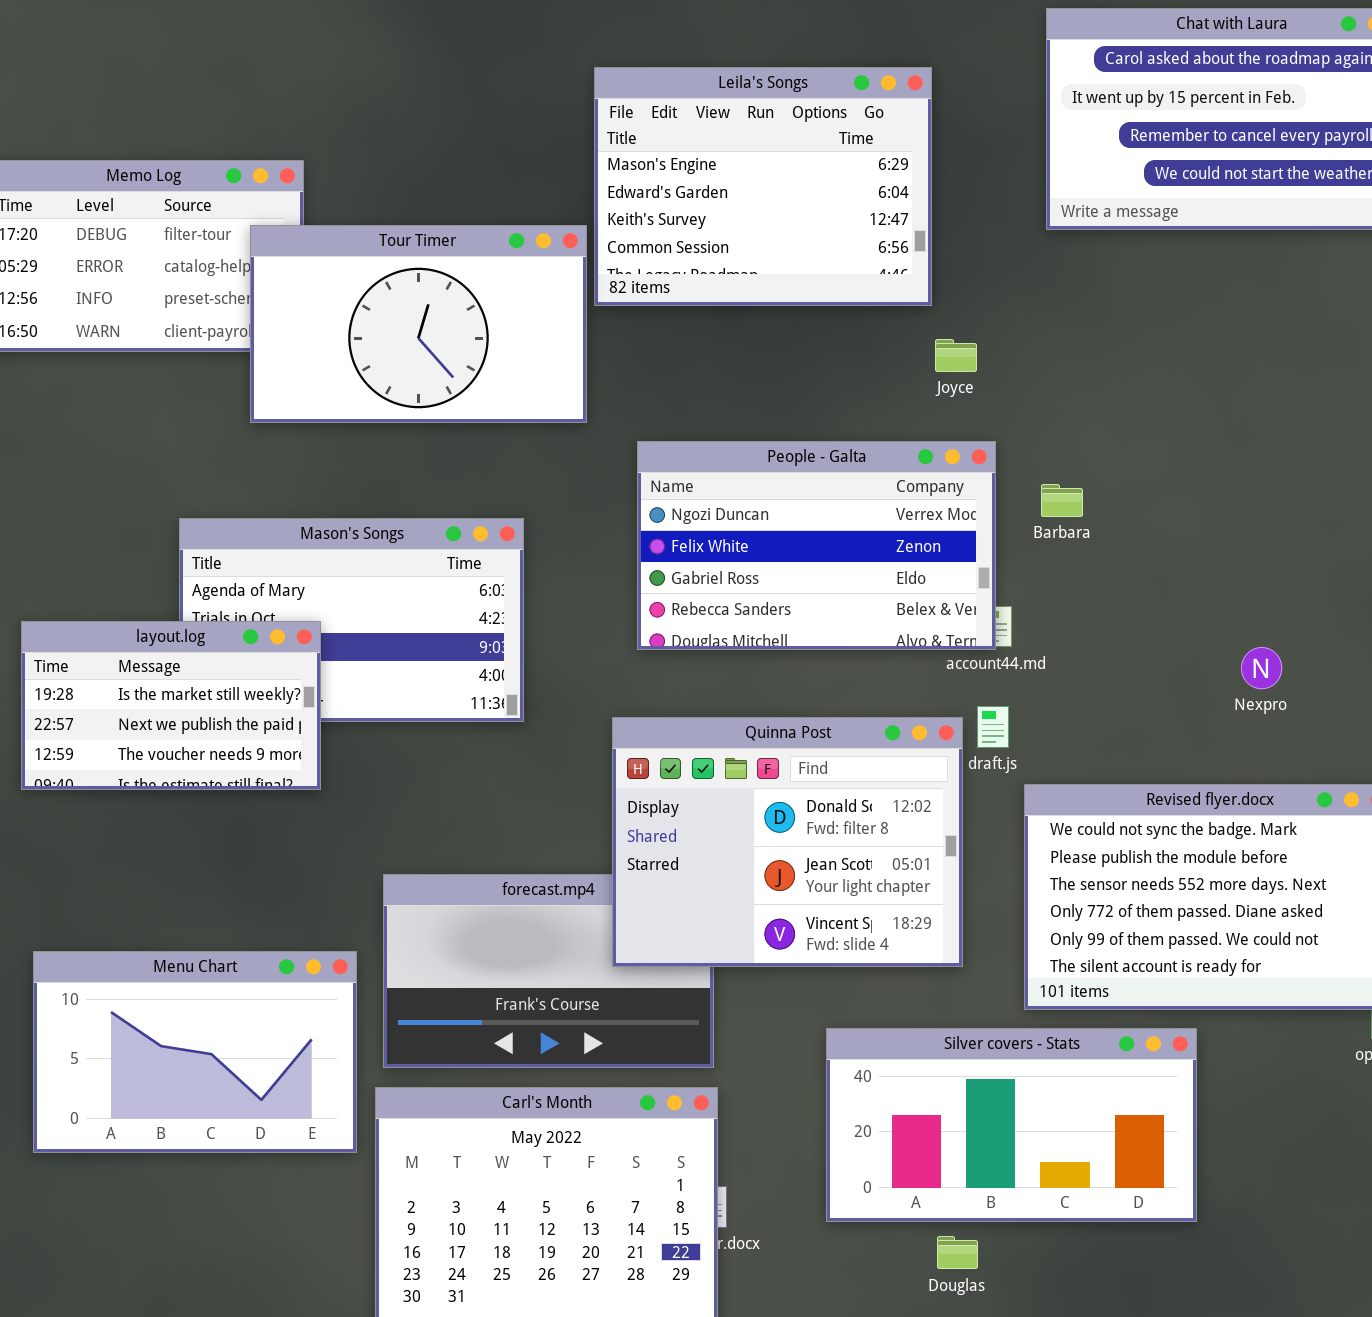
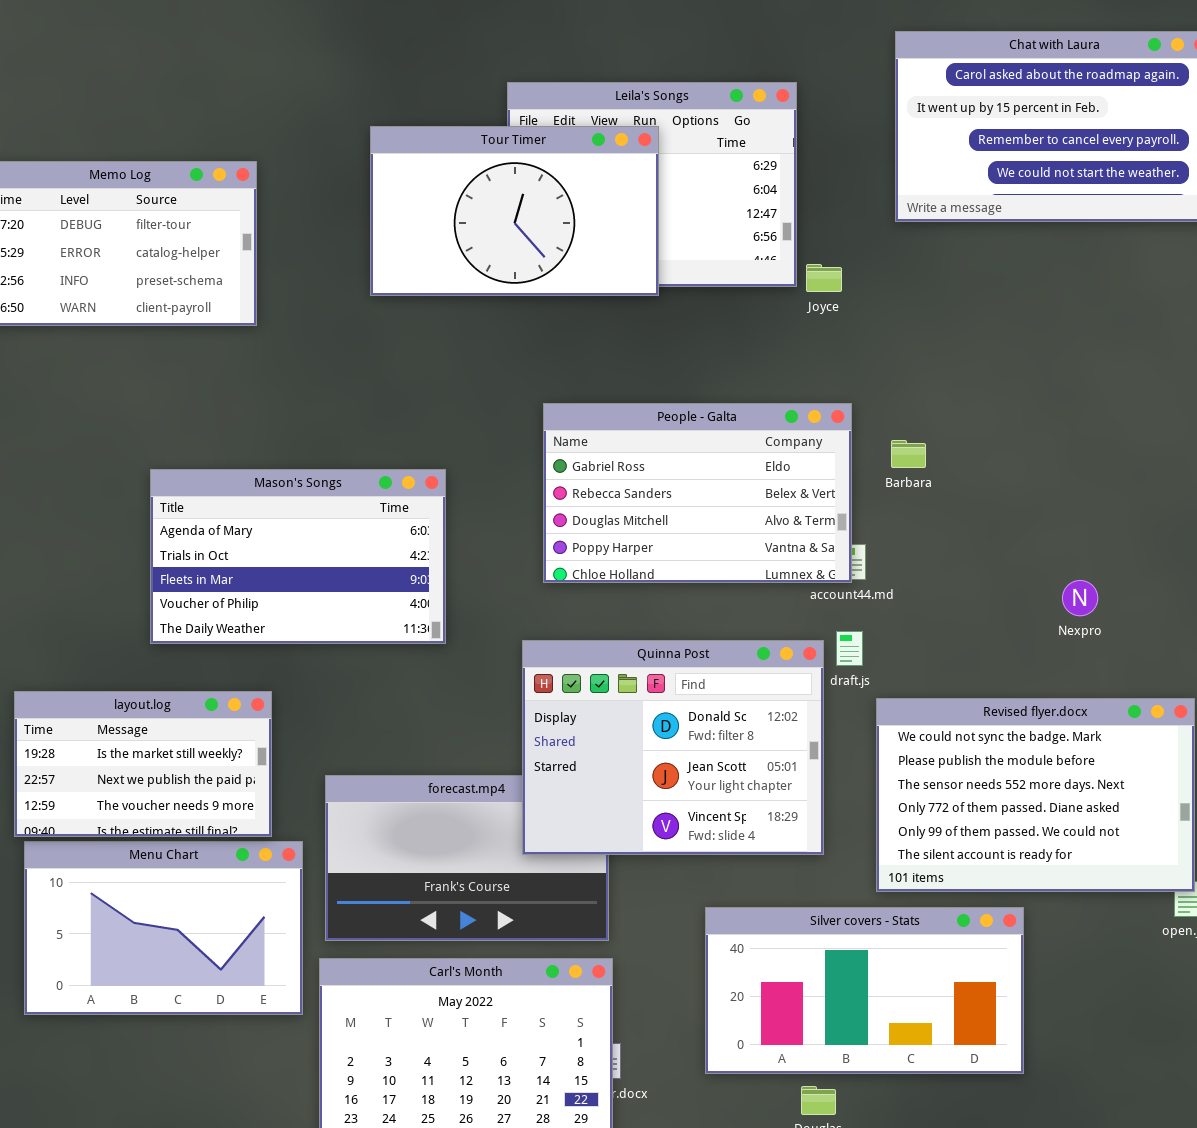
Tour Timer: [250,225,587,423] -> [370,126,659,296], moved
Joyce: [935,339,977,372] -> [806,264,842,292], moved
People - Galta: [637,441,996,650] -> [543,403,852,583], scrolled down 2 rows
layout.log: [21,621,321,790] -> [14,691,272,837], moved

